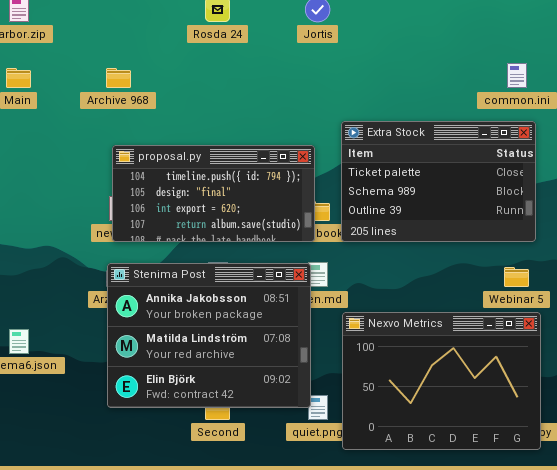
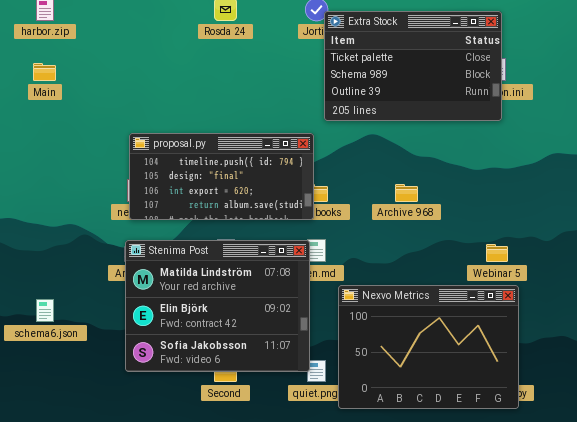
Archive 968: [106,68,131,88] -> [395,184,418,202], moved
Extra Stock: [341,121,536,242] -> [324,11,502,121], moved
Stenima Post: [107,263,311,408] -> [125,240,310,372], scrolled down 1 row

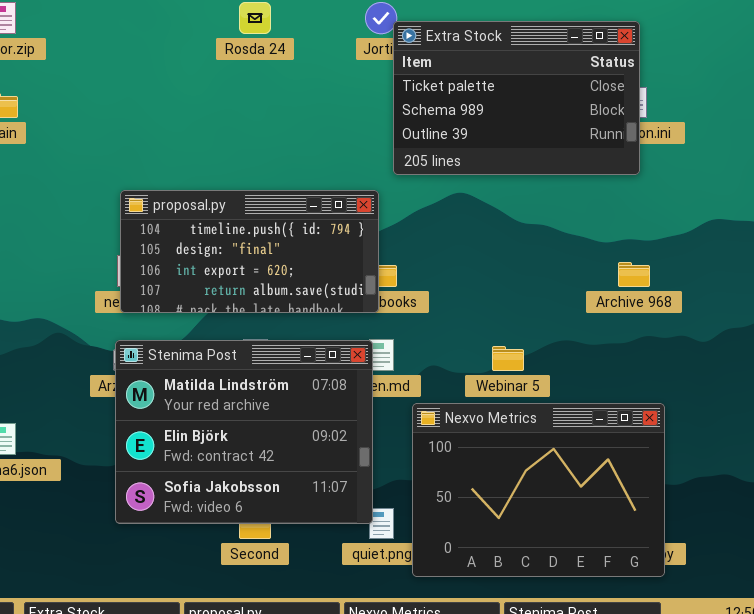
Archive 968: [395,184,418,202] -> [618,262,650,287], moved
Webinar 5: [486,244,508,262] -> [492,346,524,371], moved

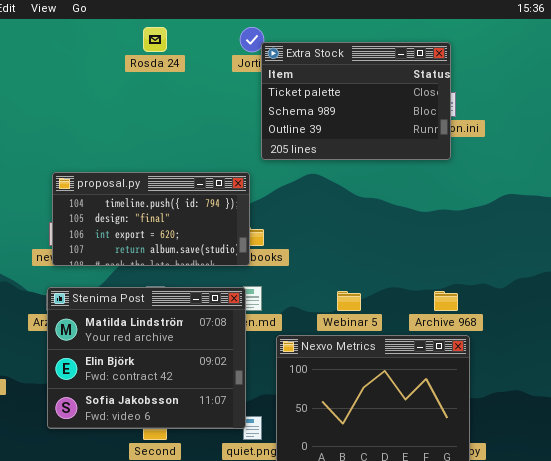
Archive 968: [618,262,650,287] -> [434,291,458,311], moved

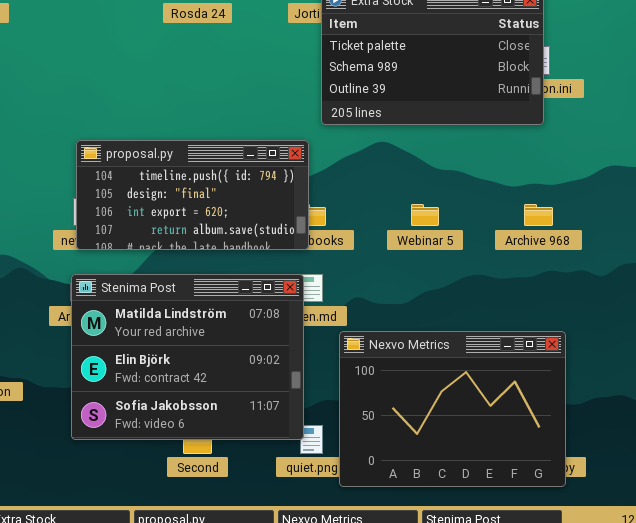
Webinar 5: [337,291,361,311] -> [411,204,439,226], moved
Archive 968: [434,291,458,311] -> [524,204,553,226], moved

